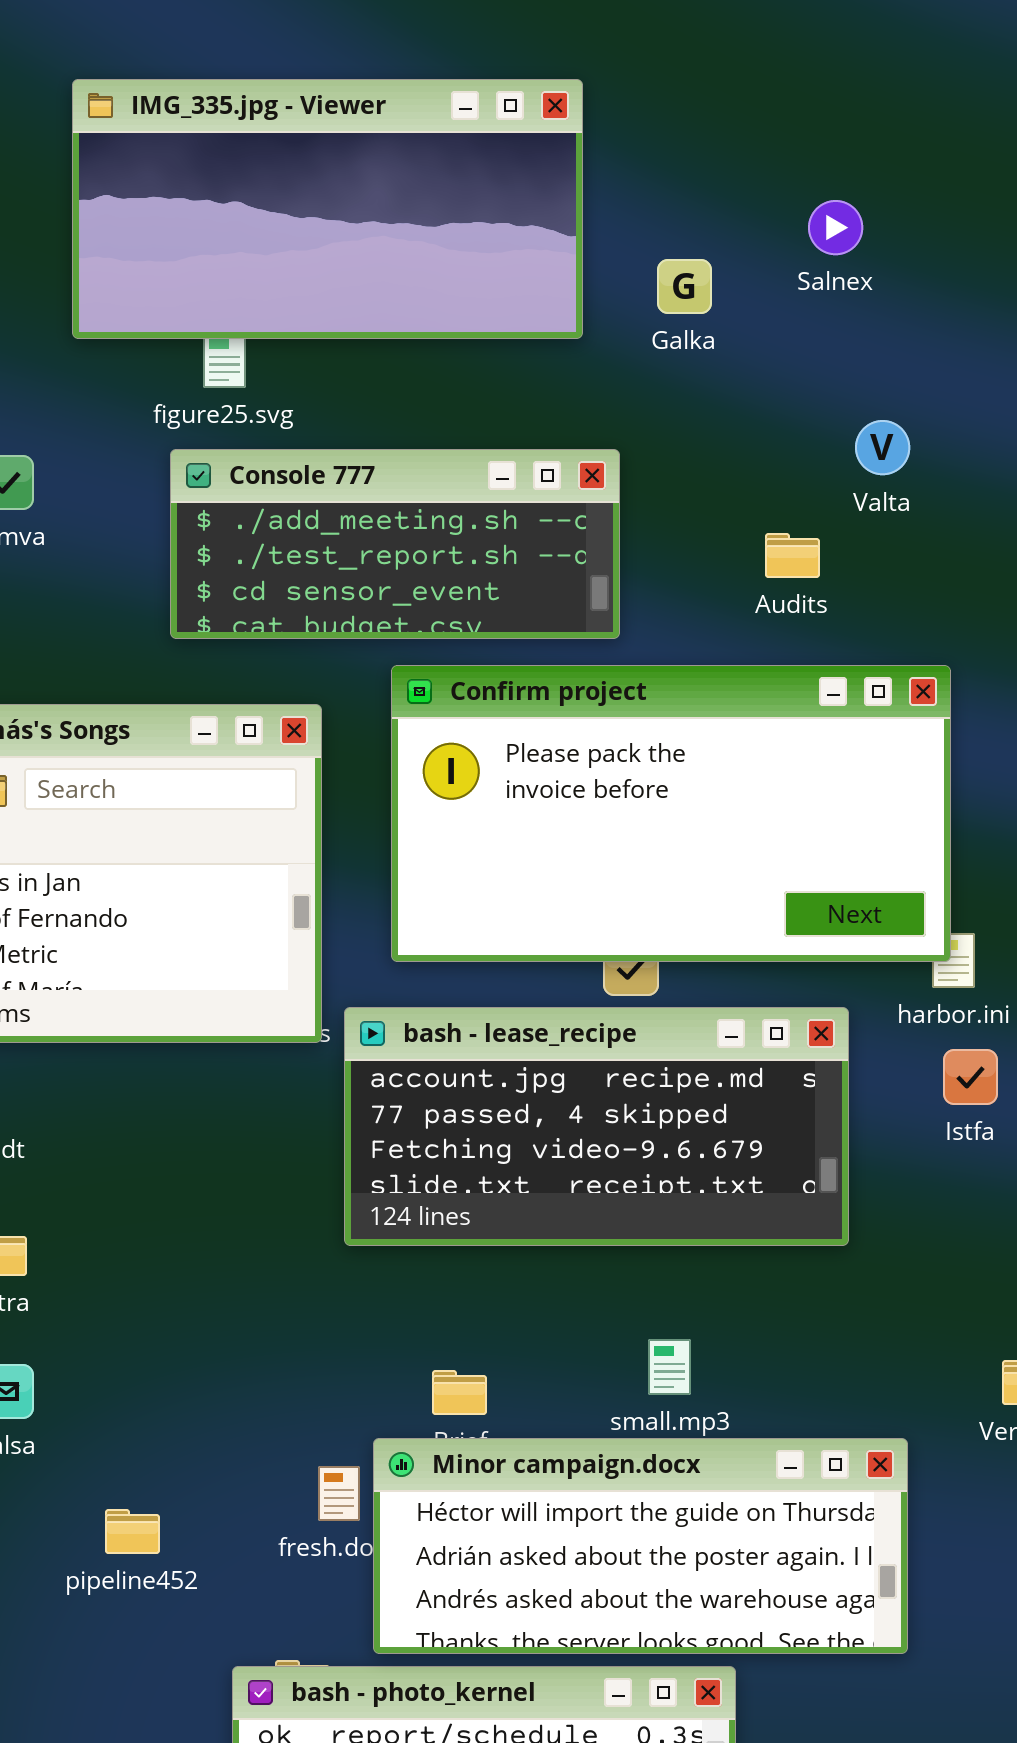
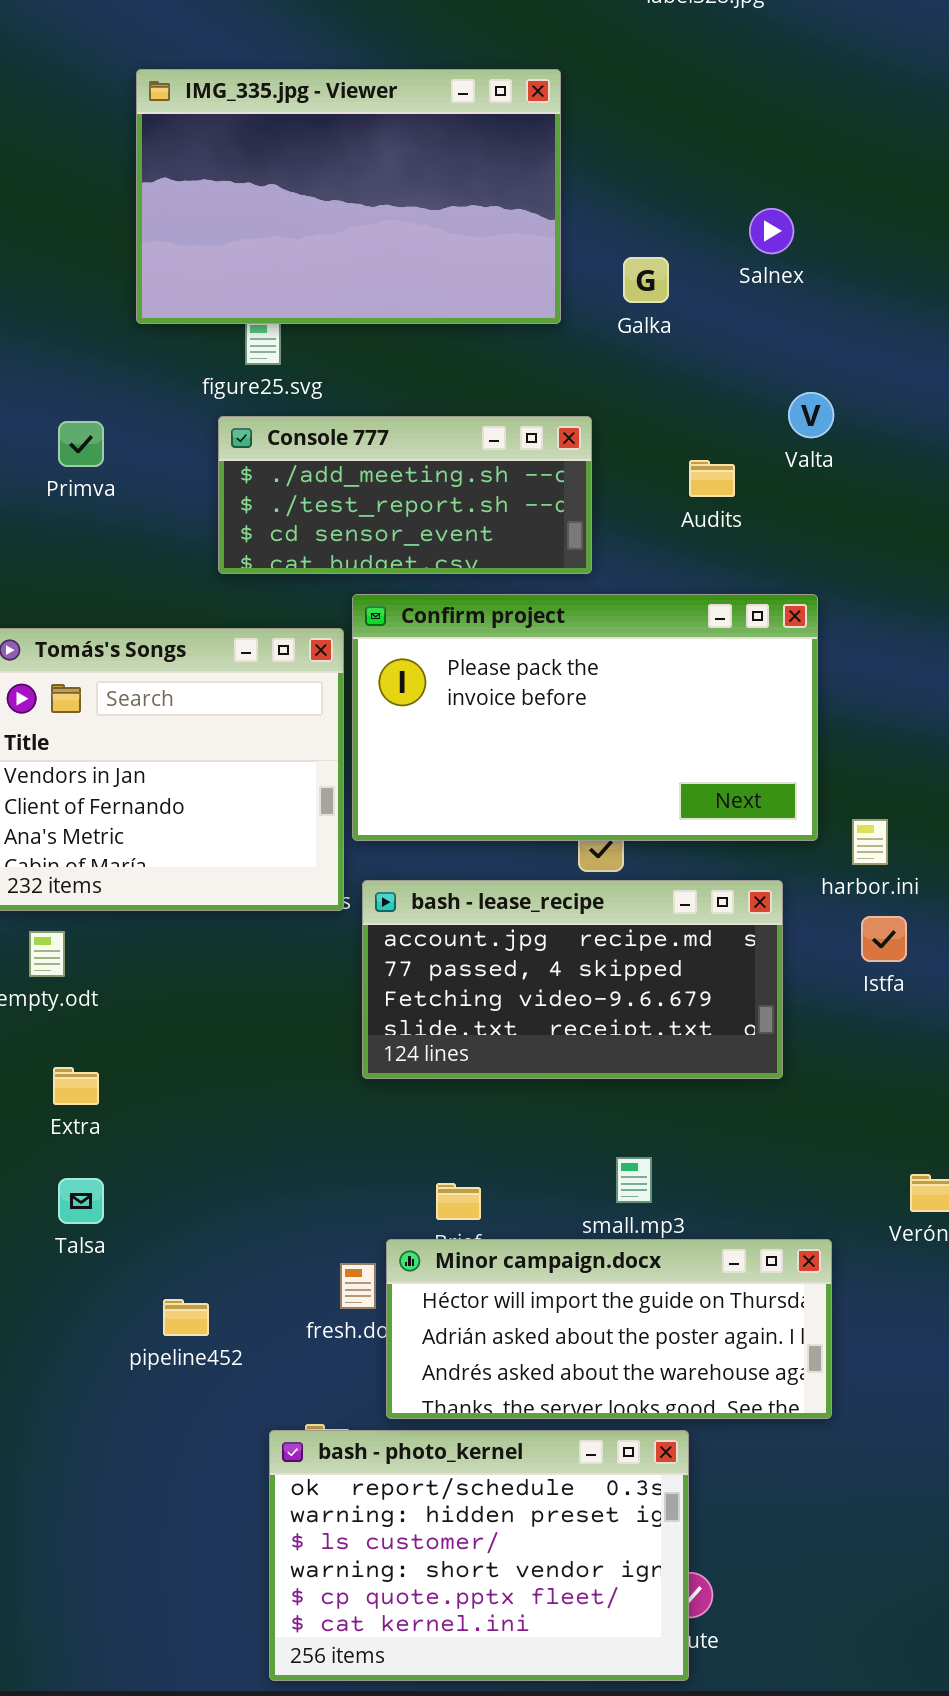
IMG_335.jpg - Viewer: [72,79,583,339] -> [136,69,561,324], resized
Audits: [765,533,820,578] -> [689,460,735,497], moved
Confirm project: [391,665,951,962] -> [352,594,818,841], moved

